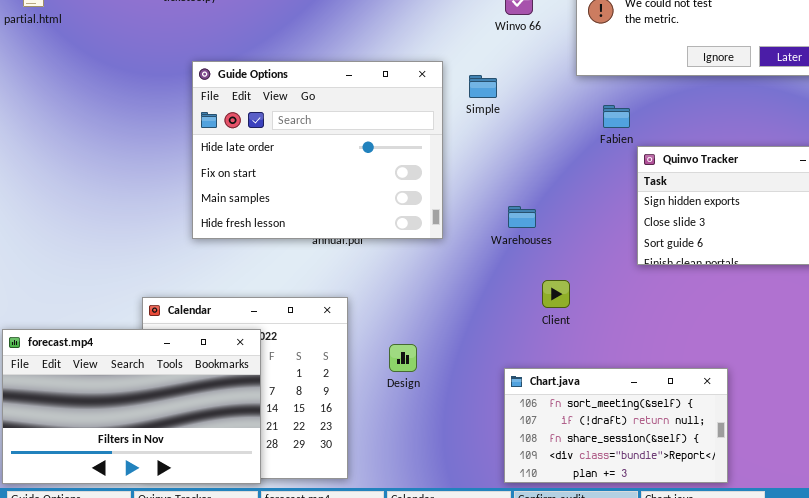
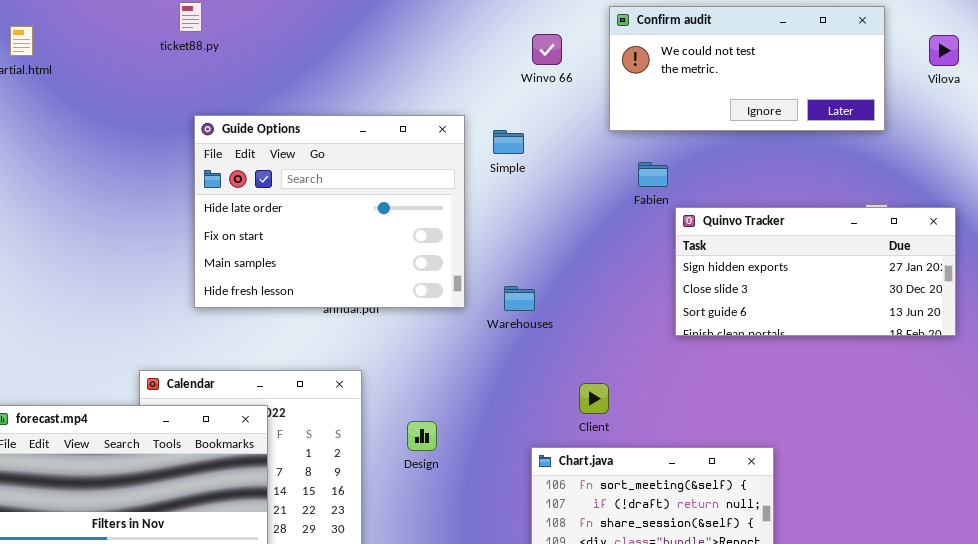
Warehouses: [508,206,536,228] -> [504,286,535,311], moved
Client: [542,280,570,308] -> [579,383,609,414], moved

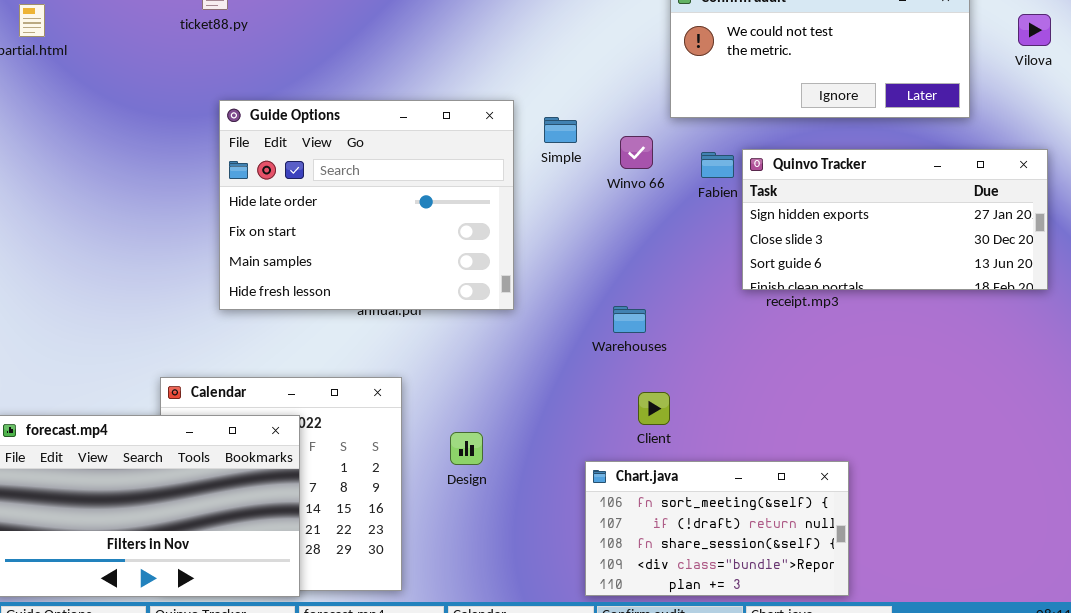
Winvo 66: [532,34,562,65] -> [620,136,653,169], moved
Quinvo Tracker: [675,207,956,336] -> [742,149,1048,290], moved
Warehouses: [504,286,535,311] -> [613,306,646,333], moved

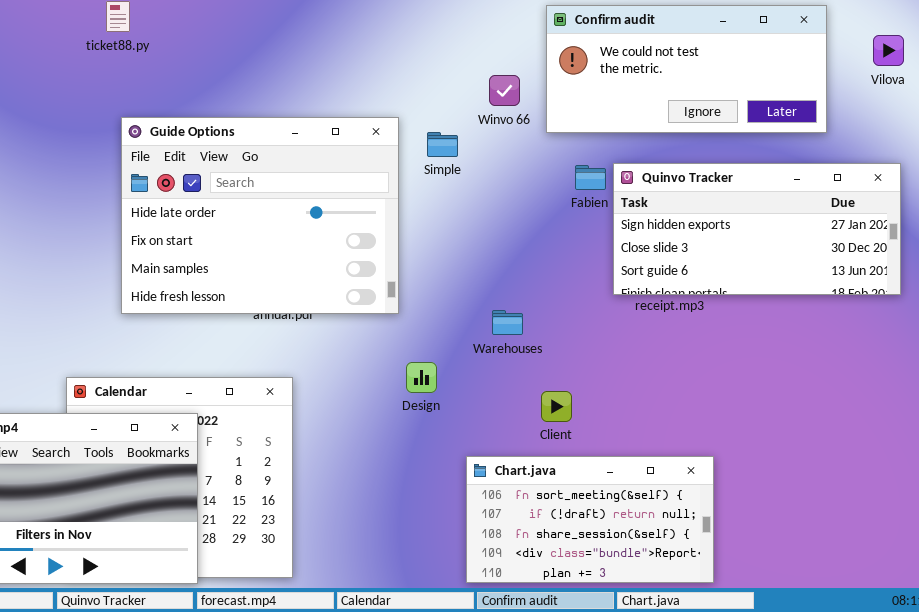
Winvo 66: [620,136,653,169] -> [489,75,520,106], moved
Client: [638,392,670,425] -> [541,391,572,422], moved
Design: [450,432,483,465] -> [406,362,437,393], moved

